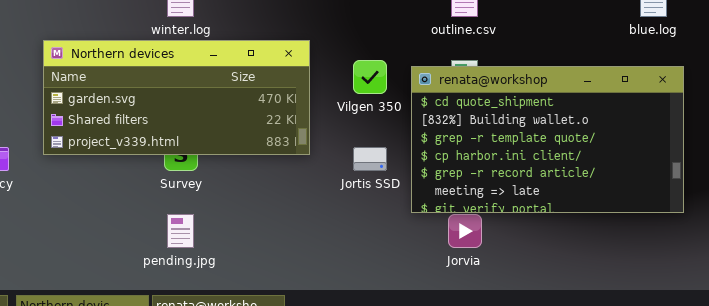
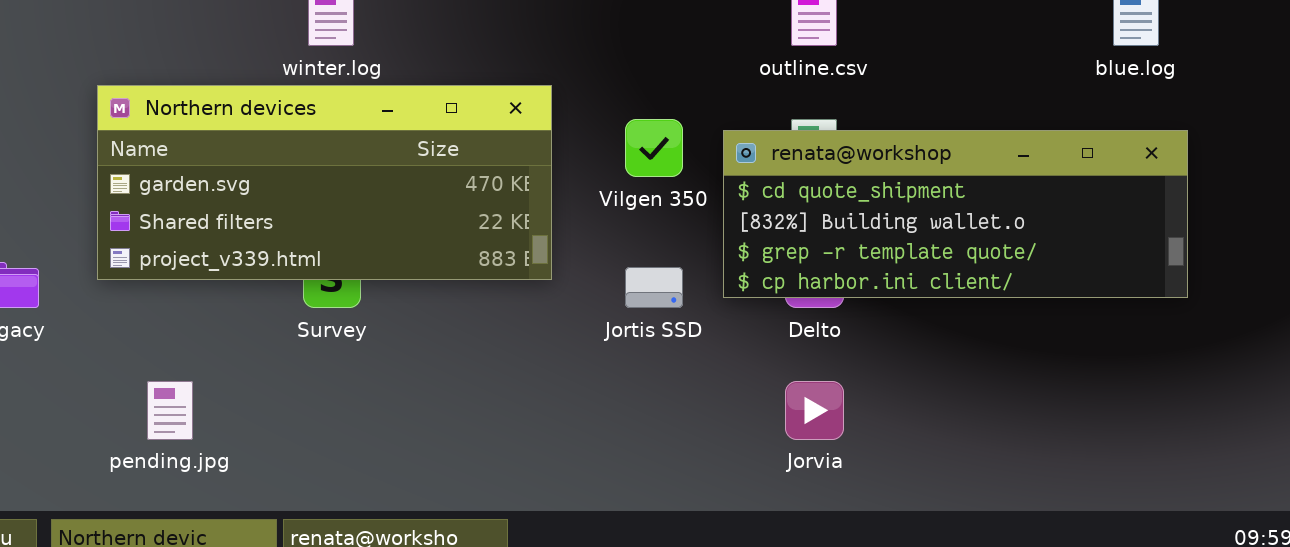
renata@workshop: [411,66,684,213] -> [723,130,1188,298], resized
pending.jpg: [167,214,194,248] -> [147,381,193,440], moved

